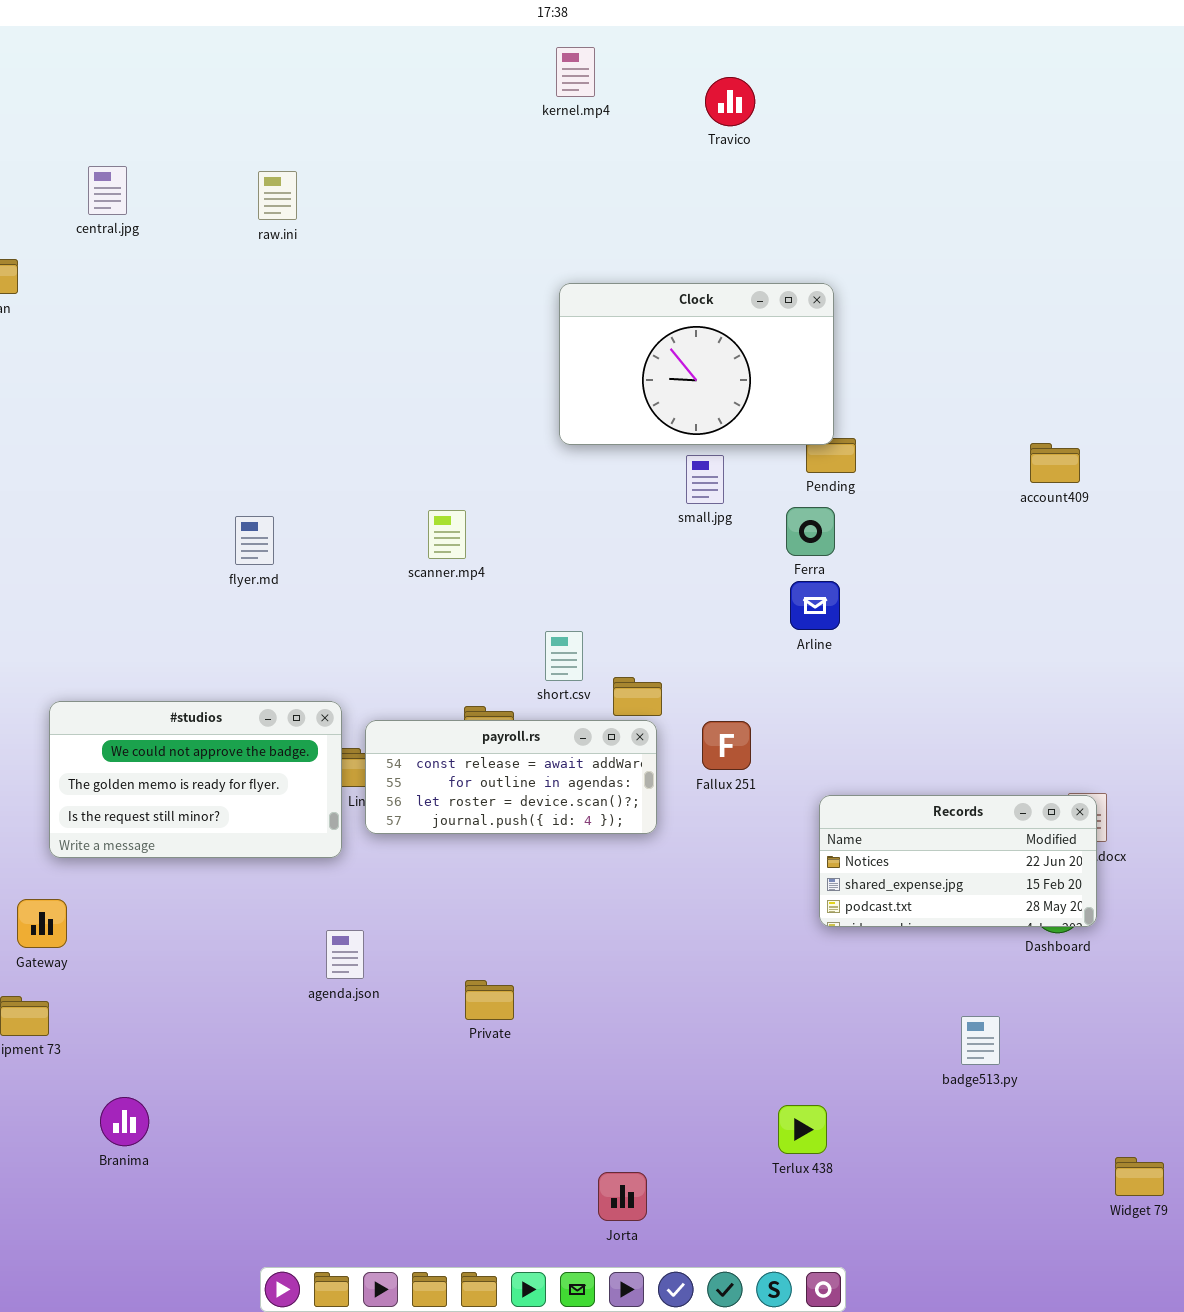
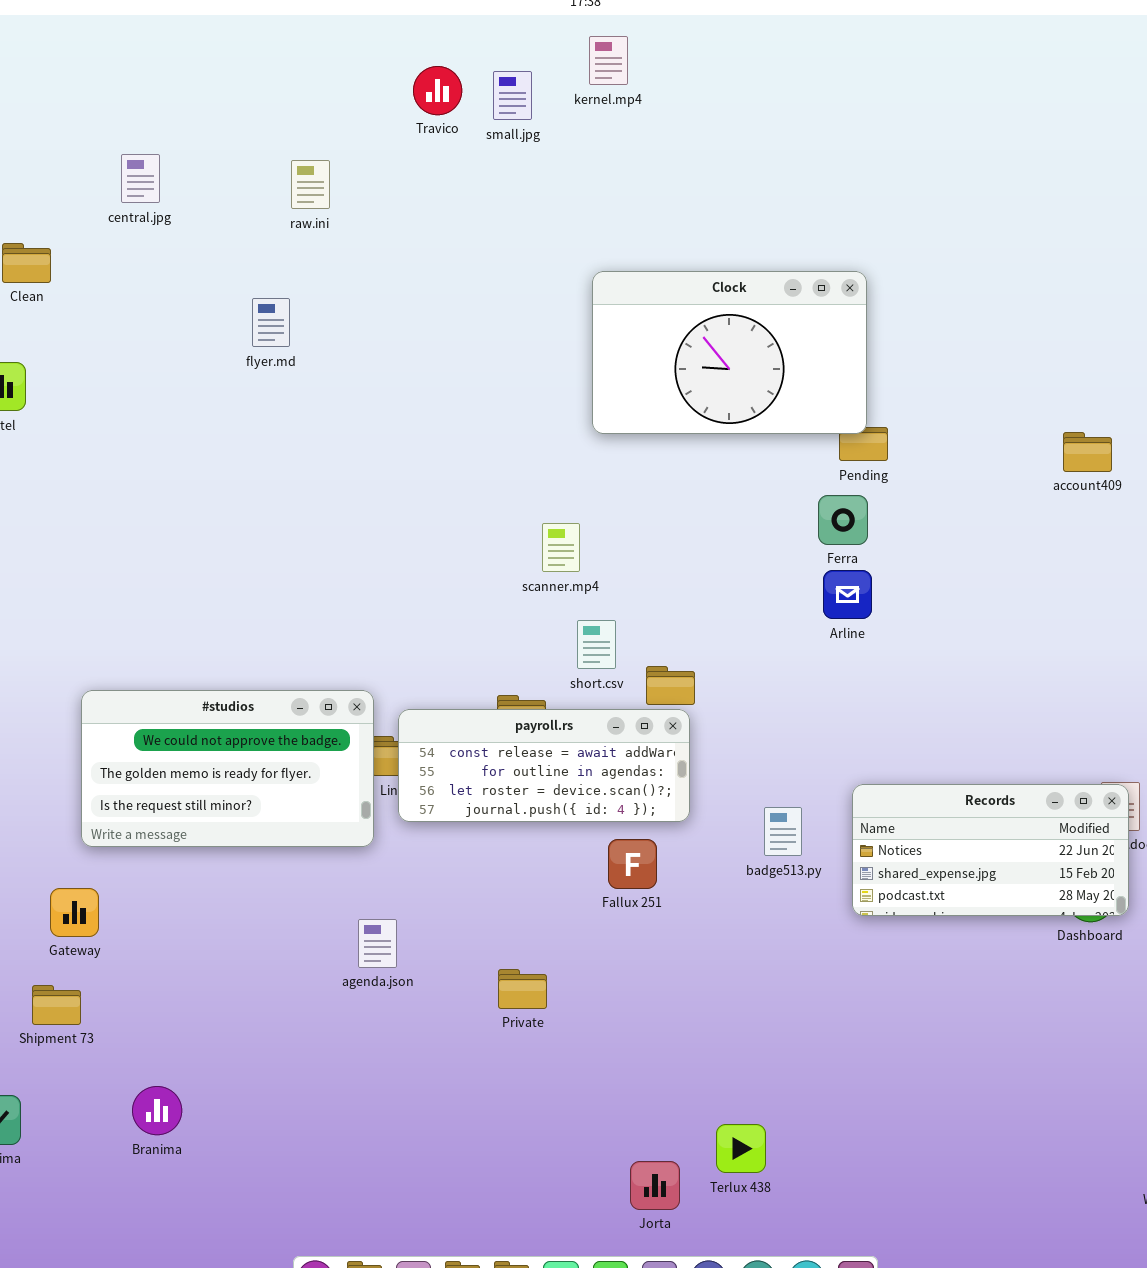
Travico: [705,77,755,126] -> [413,66,462,115], moved
small.jpg: [686,455,724,504] -> [493,71,532,120], moved
scanner.mp4: [428,510,466,559] -> [542,523,580,572], moved
flyer.md: [235,516,274,565] -> [252,298,290,347], moved
Fallux 251: [702,721,751,770] -> [608,839,657,889], moved
badge513.py: [961,1016,1000,1065] -> [764,807,802,856], moved
Terlux 438: [778,1105,827,1154] -> [716,1124,766,1173], moved

